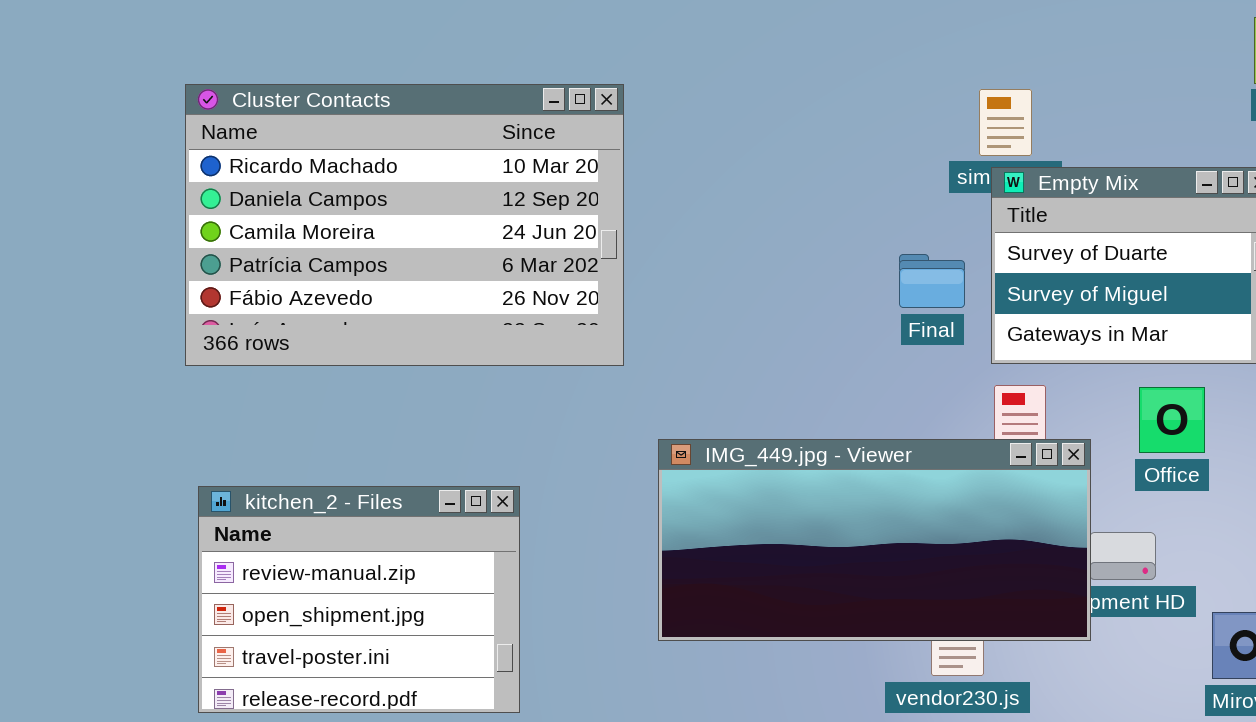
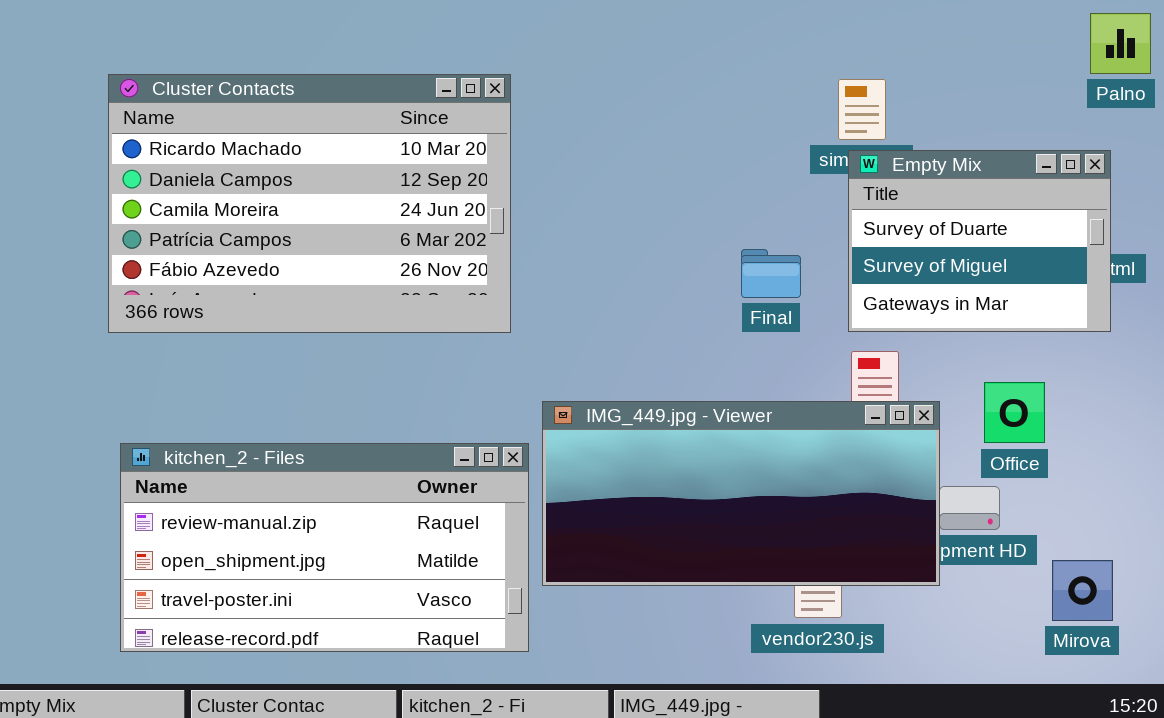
Final: [899,254,965,308] -> [741,249,801,298], moved
Office: [1139,387,1205,453] -> [984,382,1045,443], moved
kitchen_2 - Files: [198,486,520,713] -> [120,443,529,652], resized

